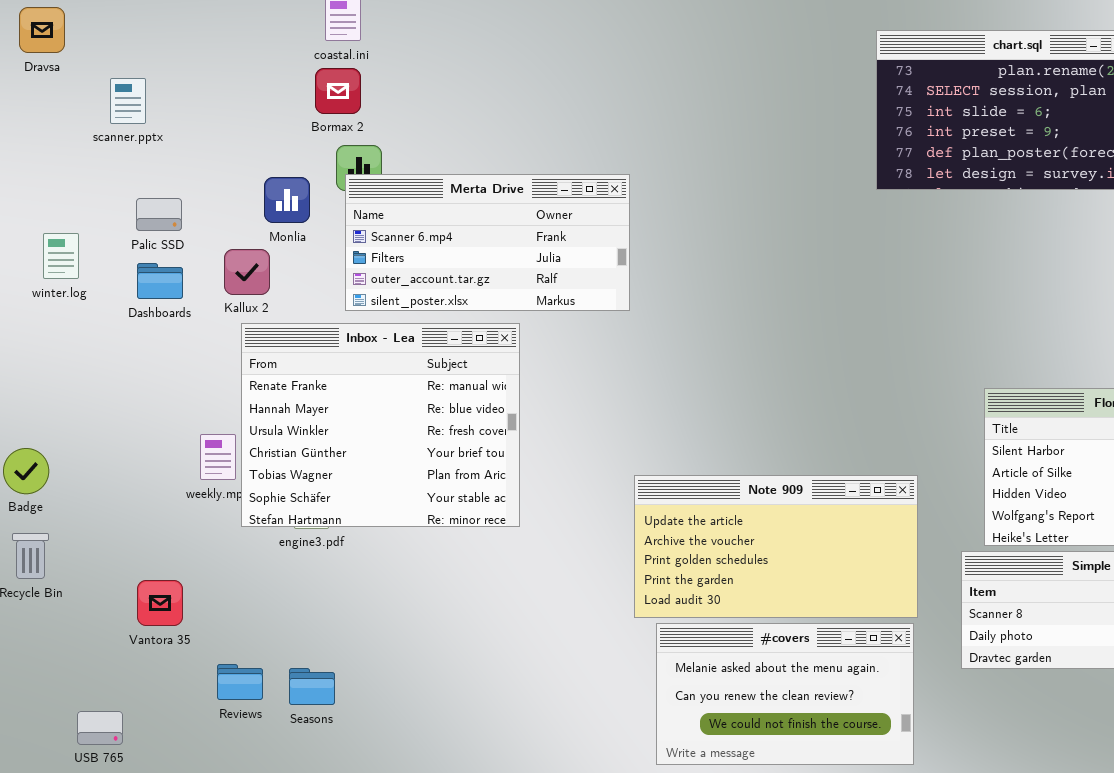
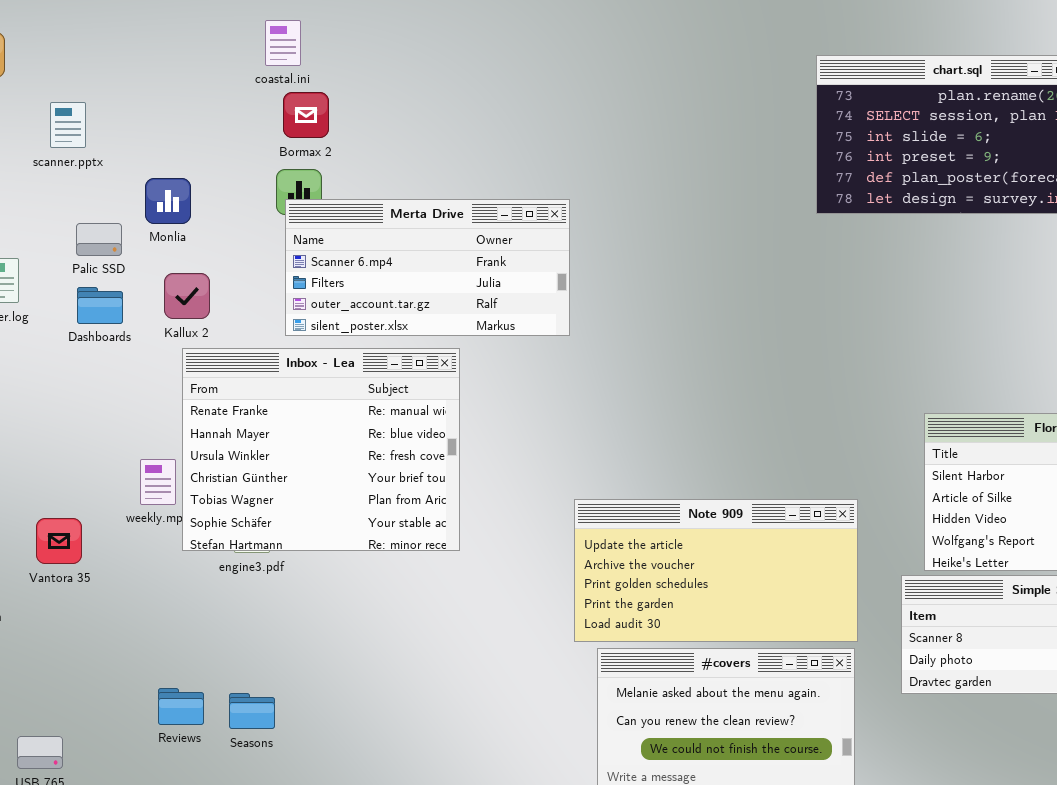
Bormax 2: [315,68,361,114] -> [283,92,329,138], moved
Monlia: [264,177,310,223] -> [145,178,191,224], moved
Vantora 35: [137,580,183,626] -> [36,518,82,564], moved

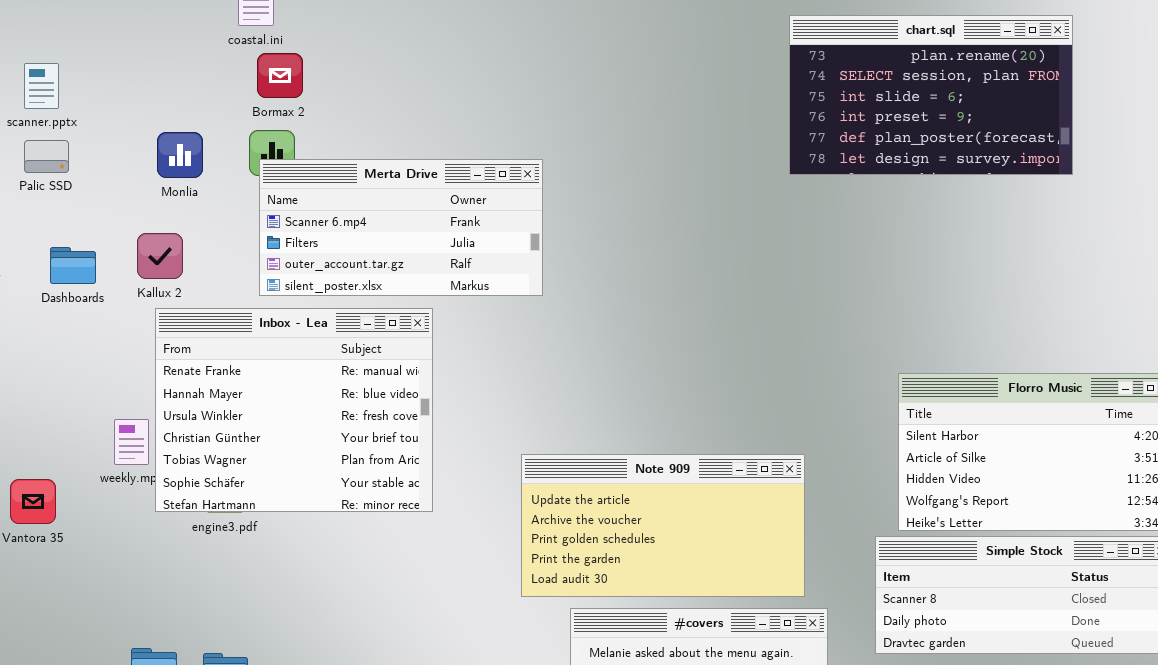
Monlia: [145,178,191,224] -> [157,132,203,178], moved
Palic SSD: [76,223,122,256] -> [24,140,69,173], moved
Note 909: [574,499,858,642] -> [521,454,805,597], moved

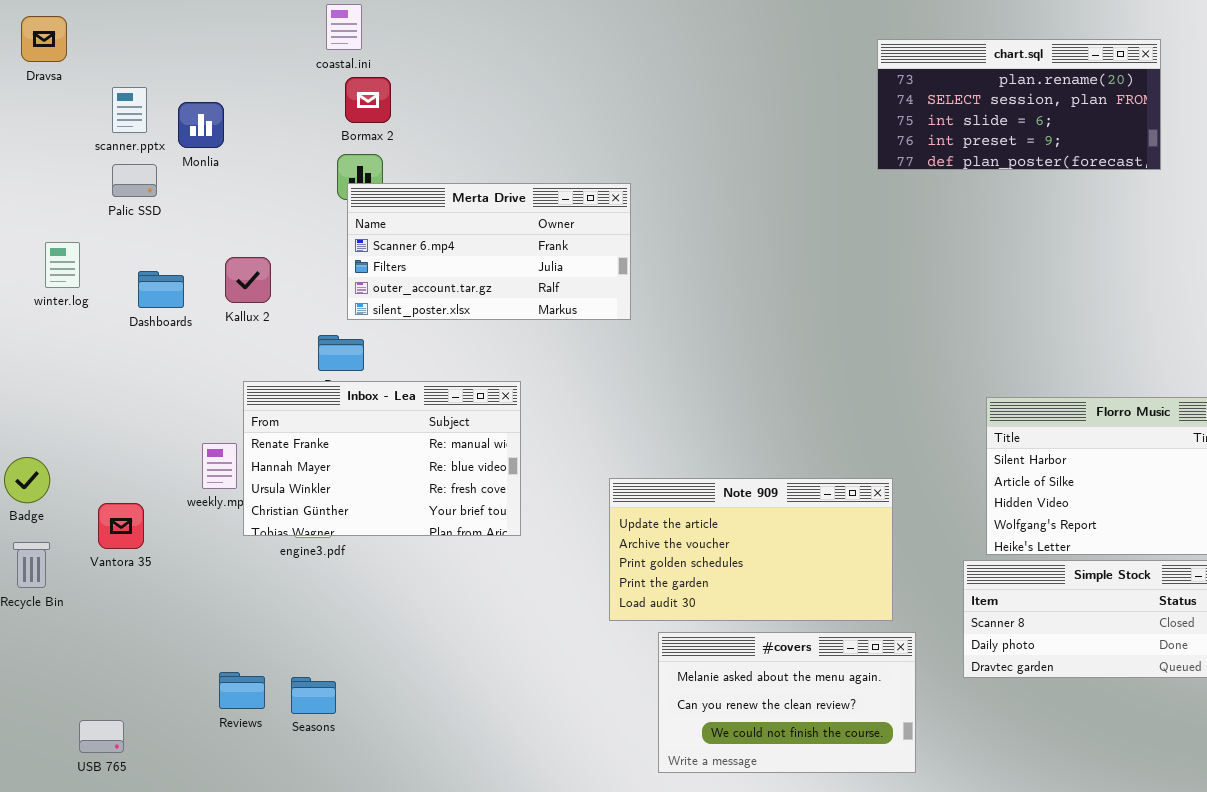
chart.sql: [789,15,1073,175] -> [877,39,1161,170], resized
Monlia: [157,132,203,178] -> [178,102,224,148], moved
Inbox - Lea: [155,308,433,512] -> [243,381,521,536], resized

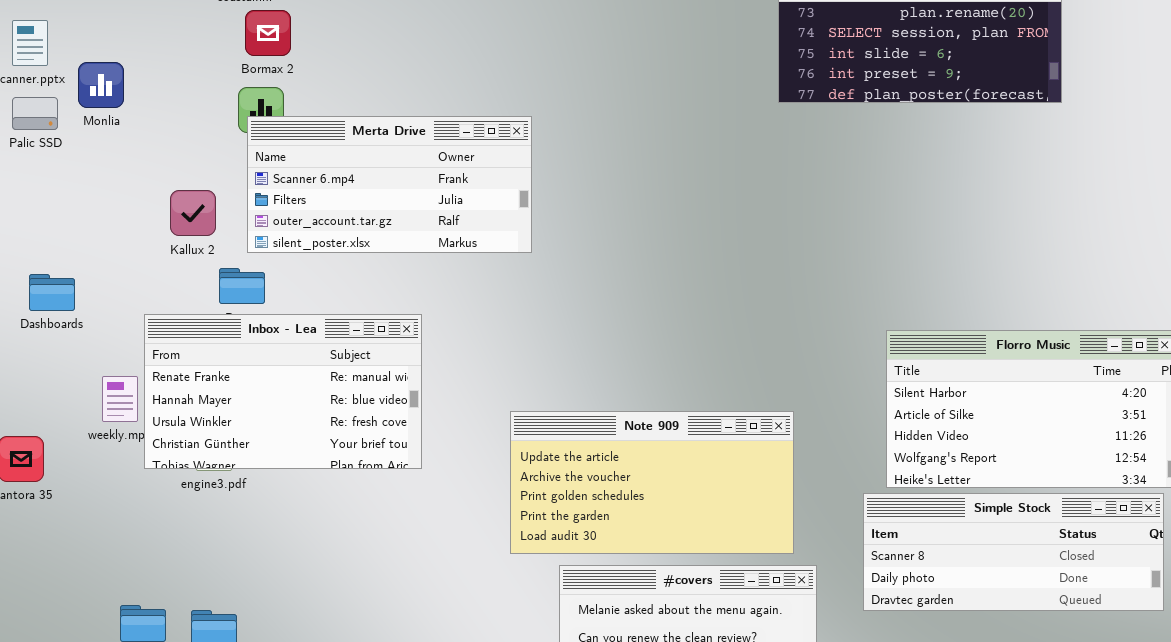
Monlia: [178,102,224,148] -> [78,62,124,108], moved
Kallux 2: [225,257,271,303] -> [170,190,216,236], moved
Dashboards: [138,271,184,308] -> [29,274,75,311], moved

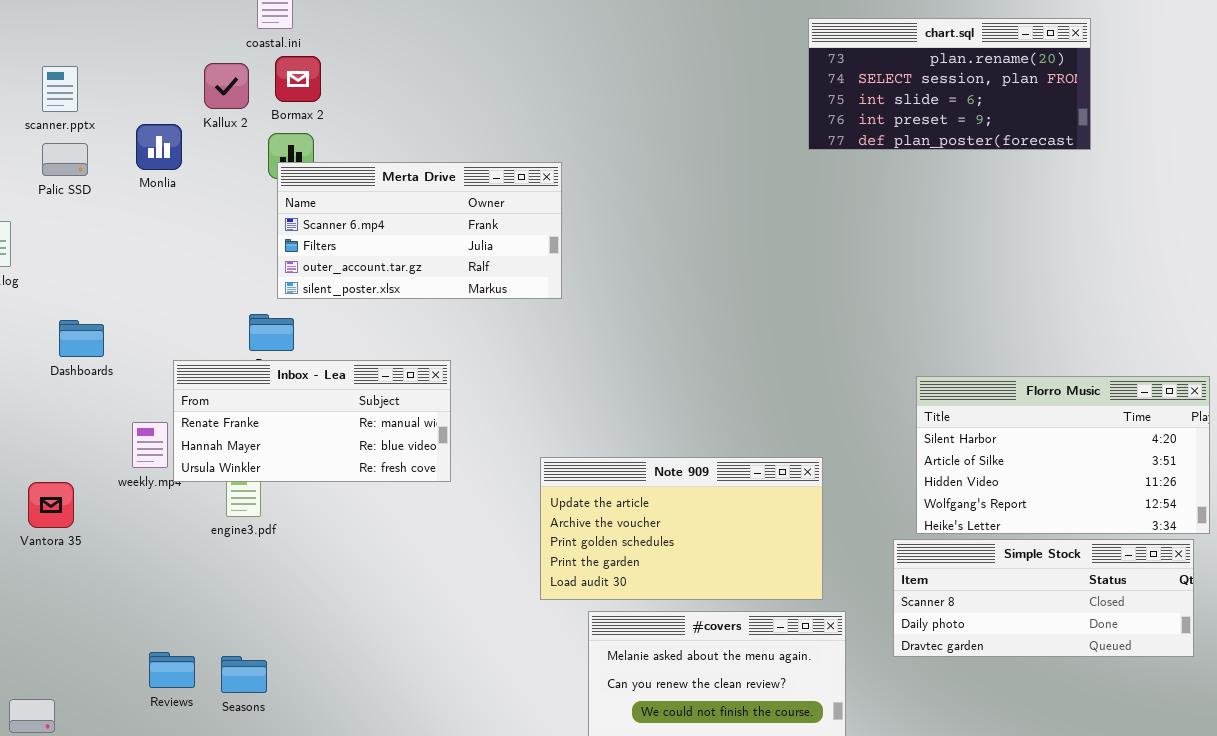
Monlia: [78,62,124,108] -> [136,124,182,170], moved
Kallux 2: [170,190,216,236] -> [204,63,249,109], moved
Inbox - Lea: [144,314,422,469] -> [173,360,451,482], resized

